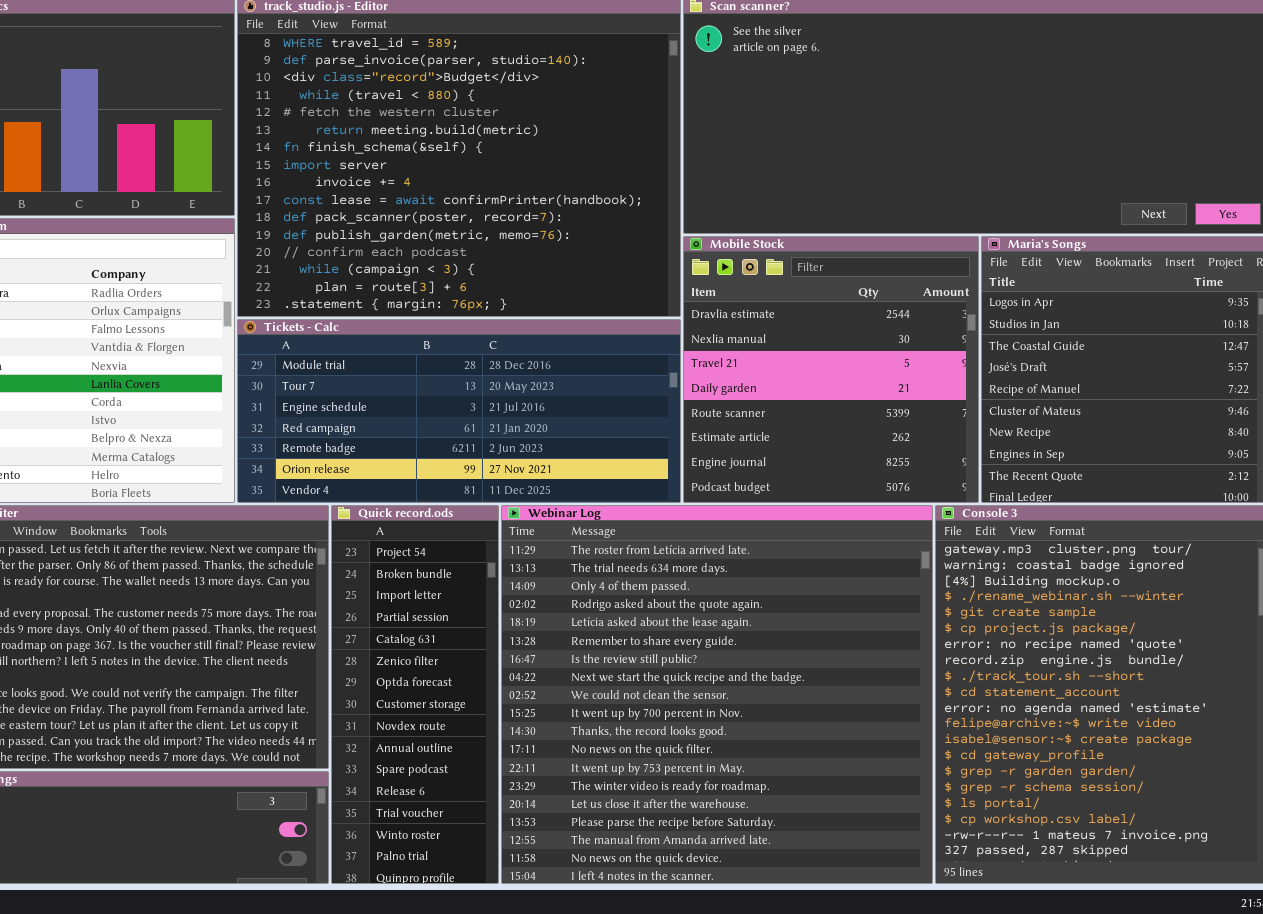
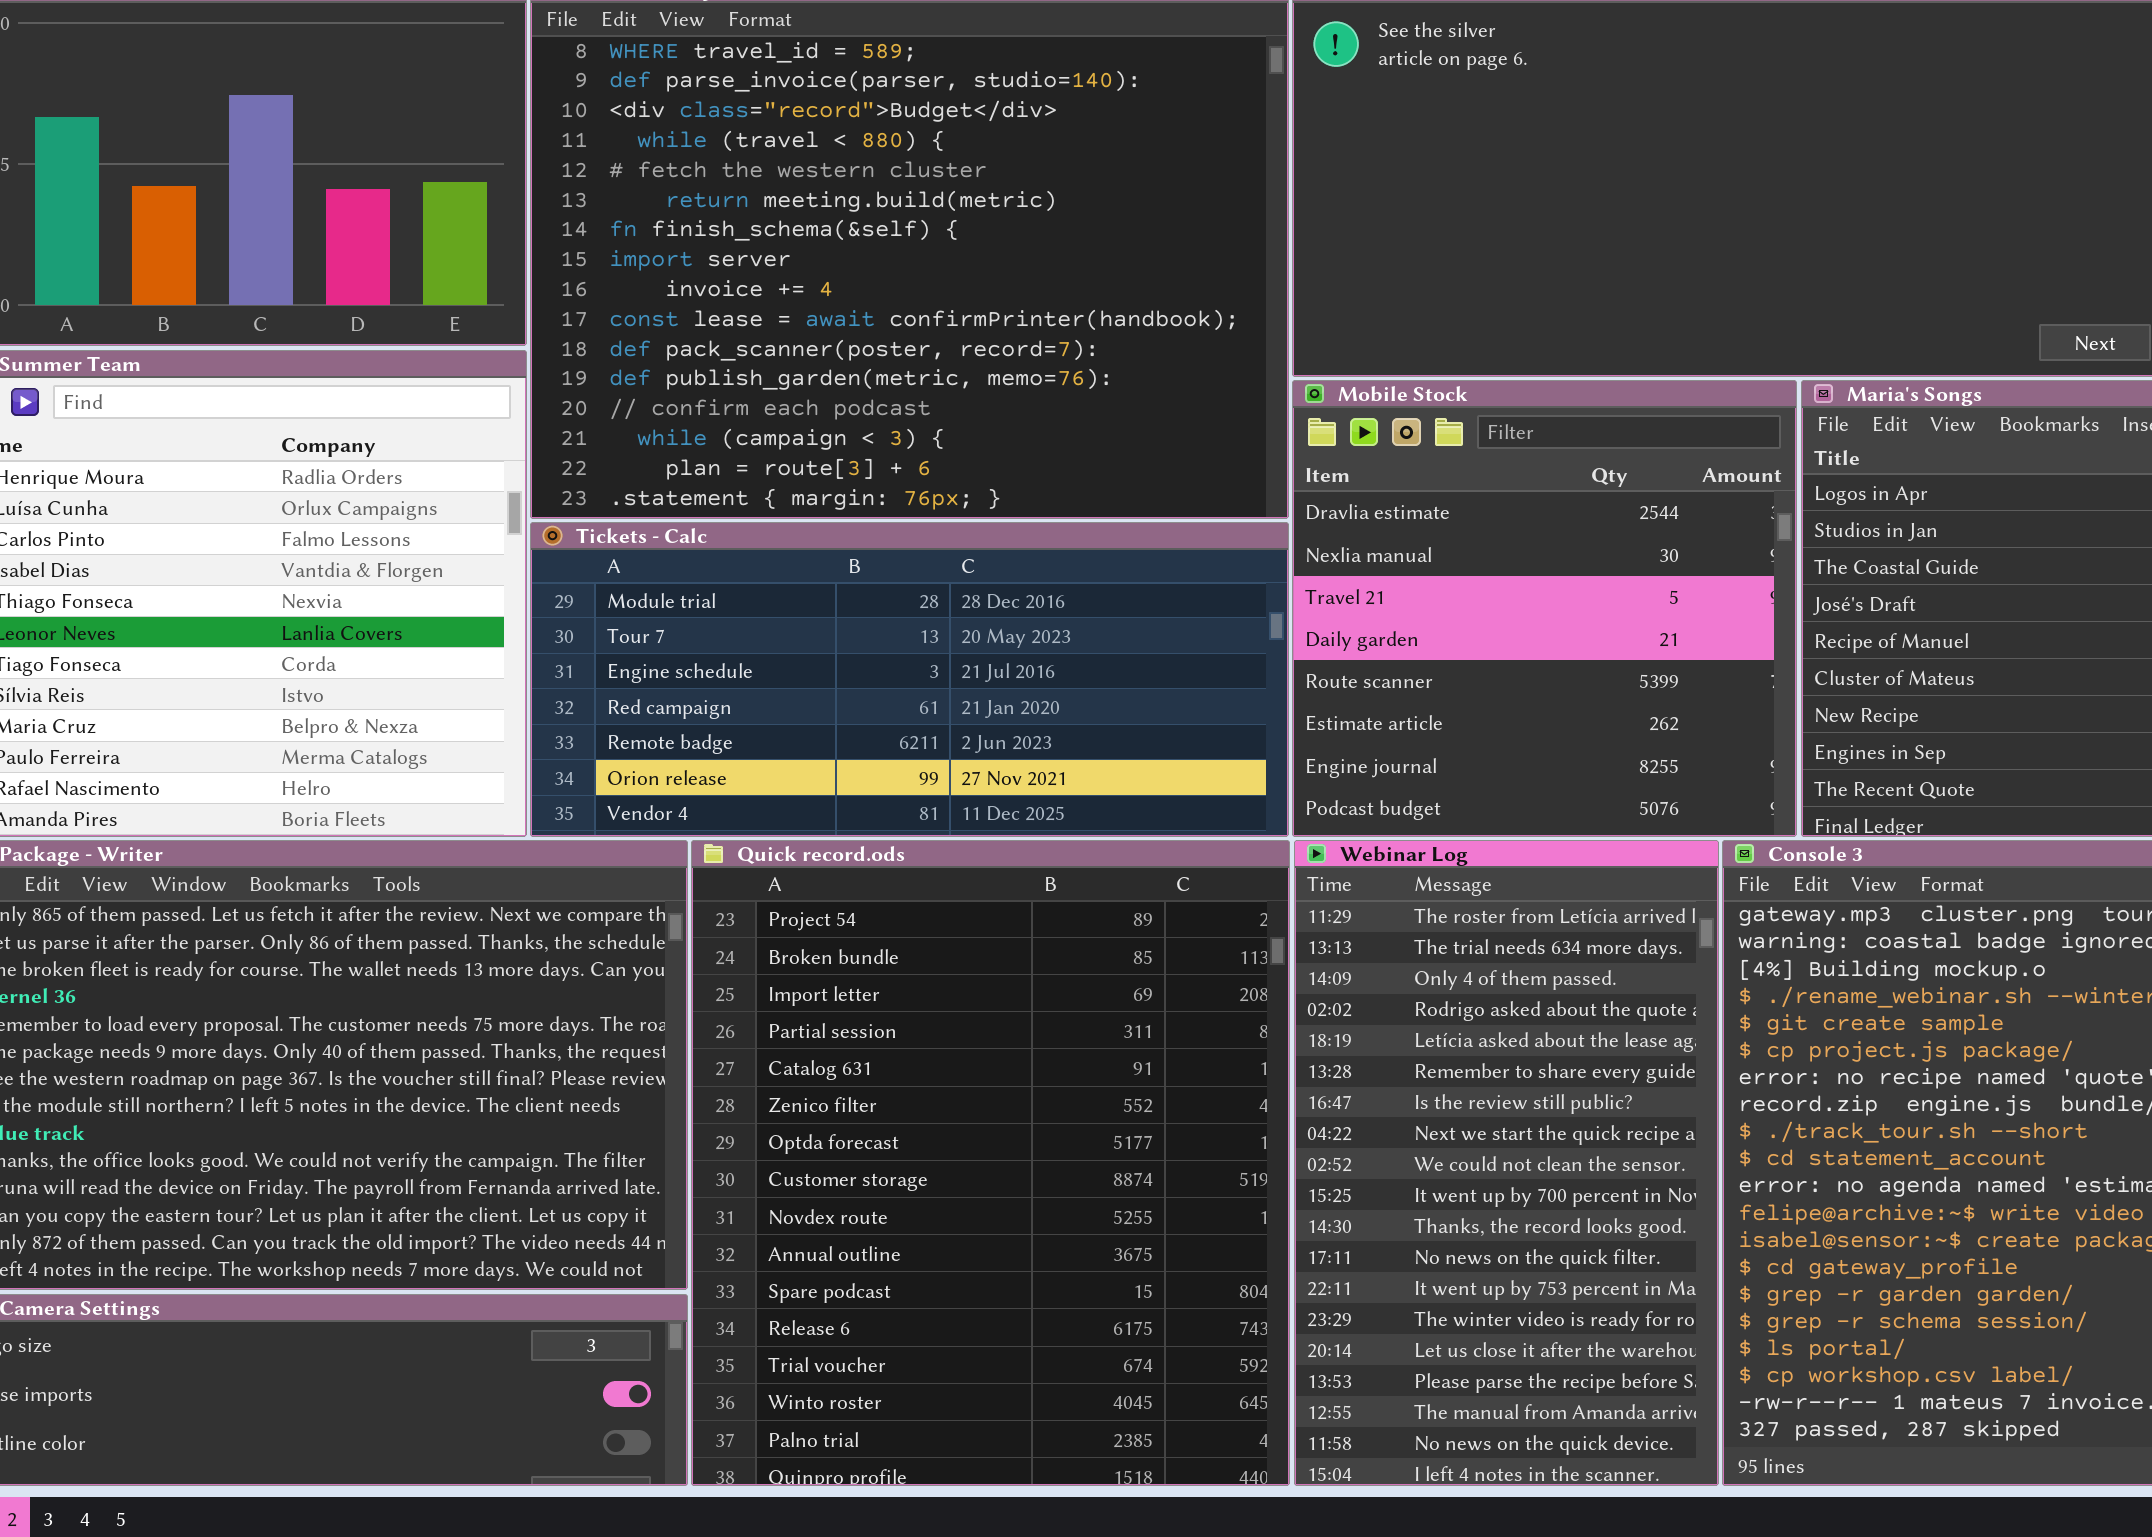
Quick record.ods: [331,505,499,884] -> [691,840,1290,1486], resized
Webinar Log: [501,505,933,884] -> [1294,840,1719,1486], resized

